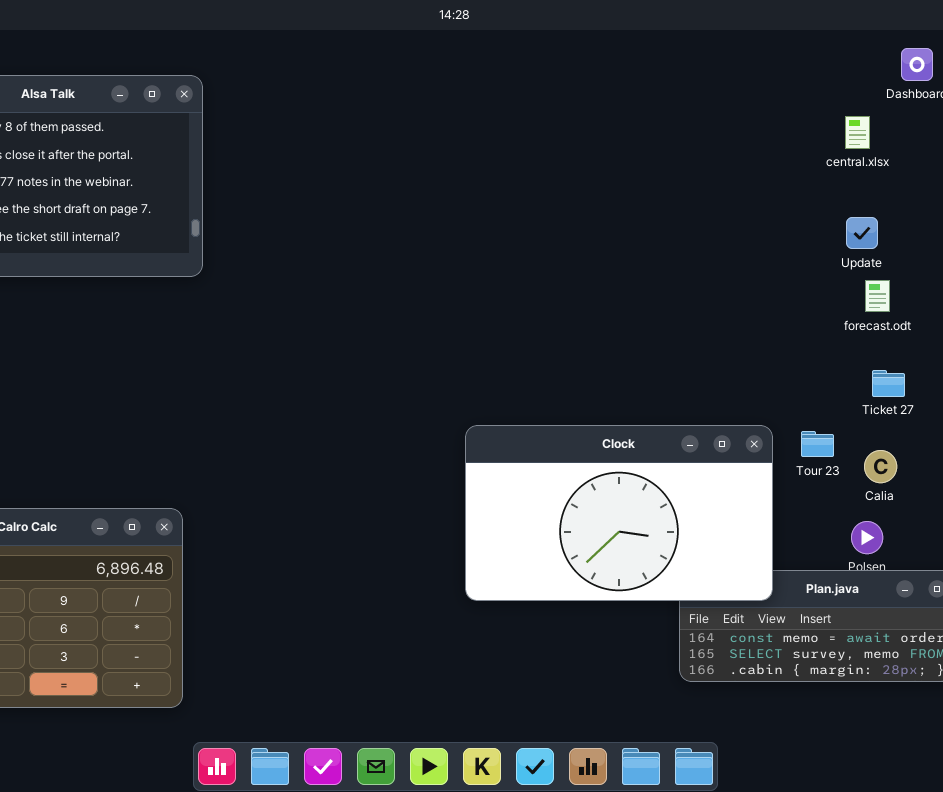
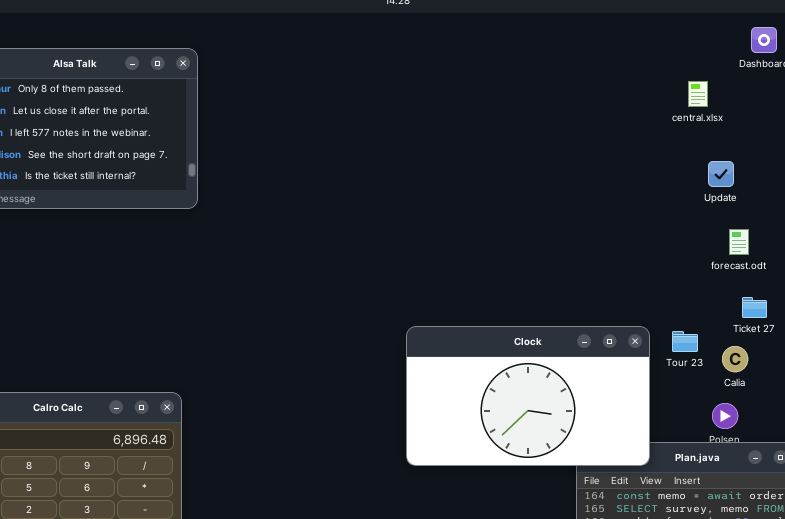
central.xlsx: [845,116,870,149] -> [688,81,708,107], moved
forecast.odt: [865,280,890,312] -> [729,229,749,255], moved
Ticket 27: [872,370,905,397] -> [742,297,767,318], moved

